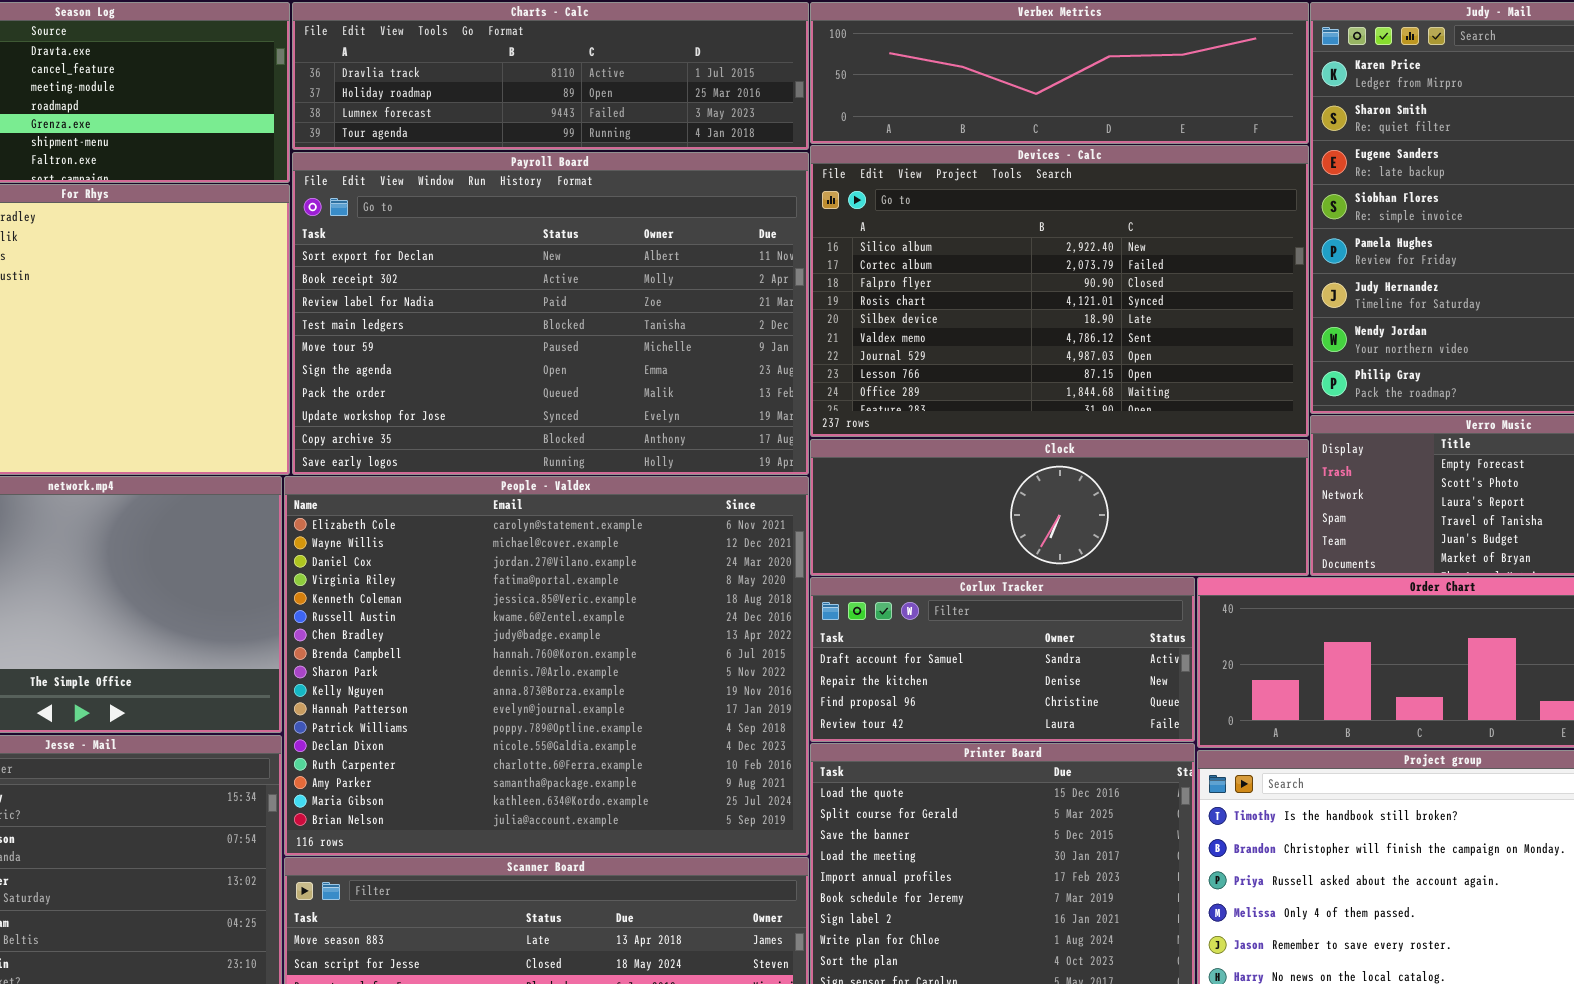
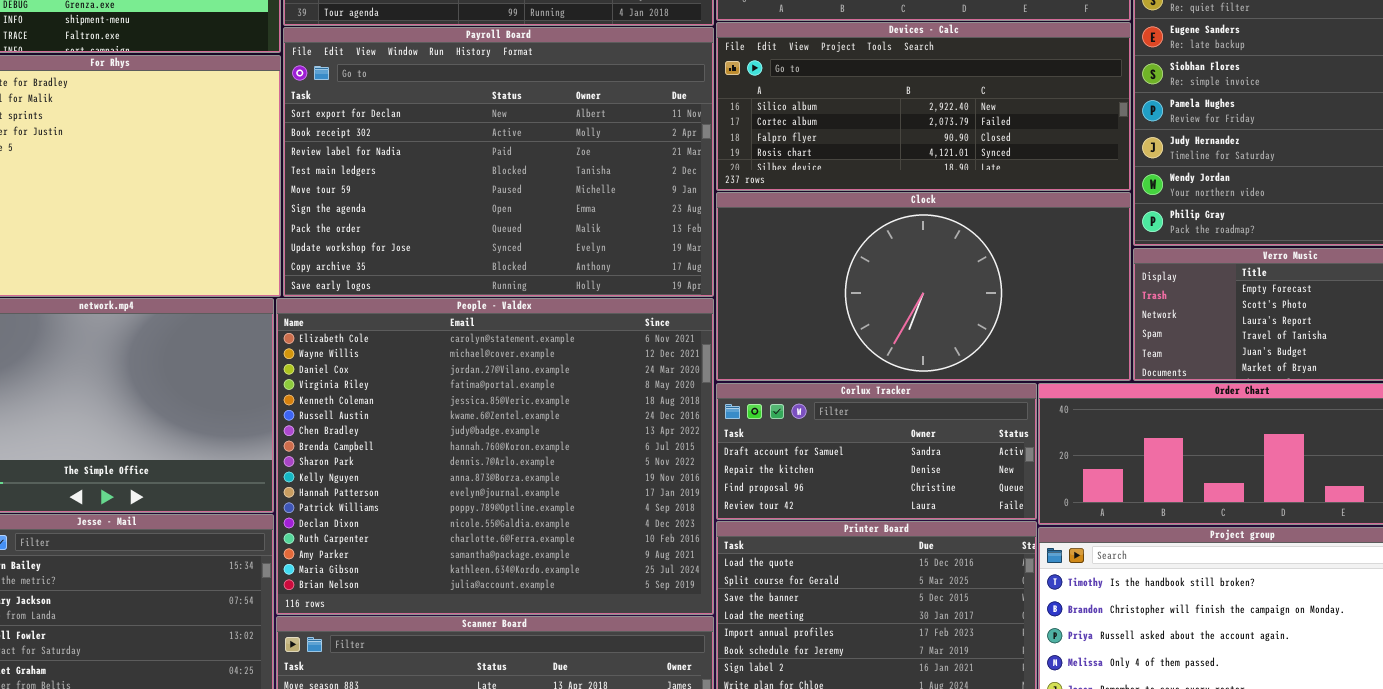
Devices - Calc: [810,145,1309,437] -> [716,22,1131,191], resized
Clock: [810,439,1309,576] -> [716,192,1131,381], resized

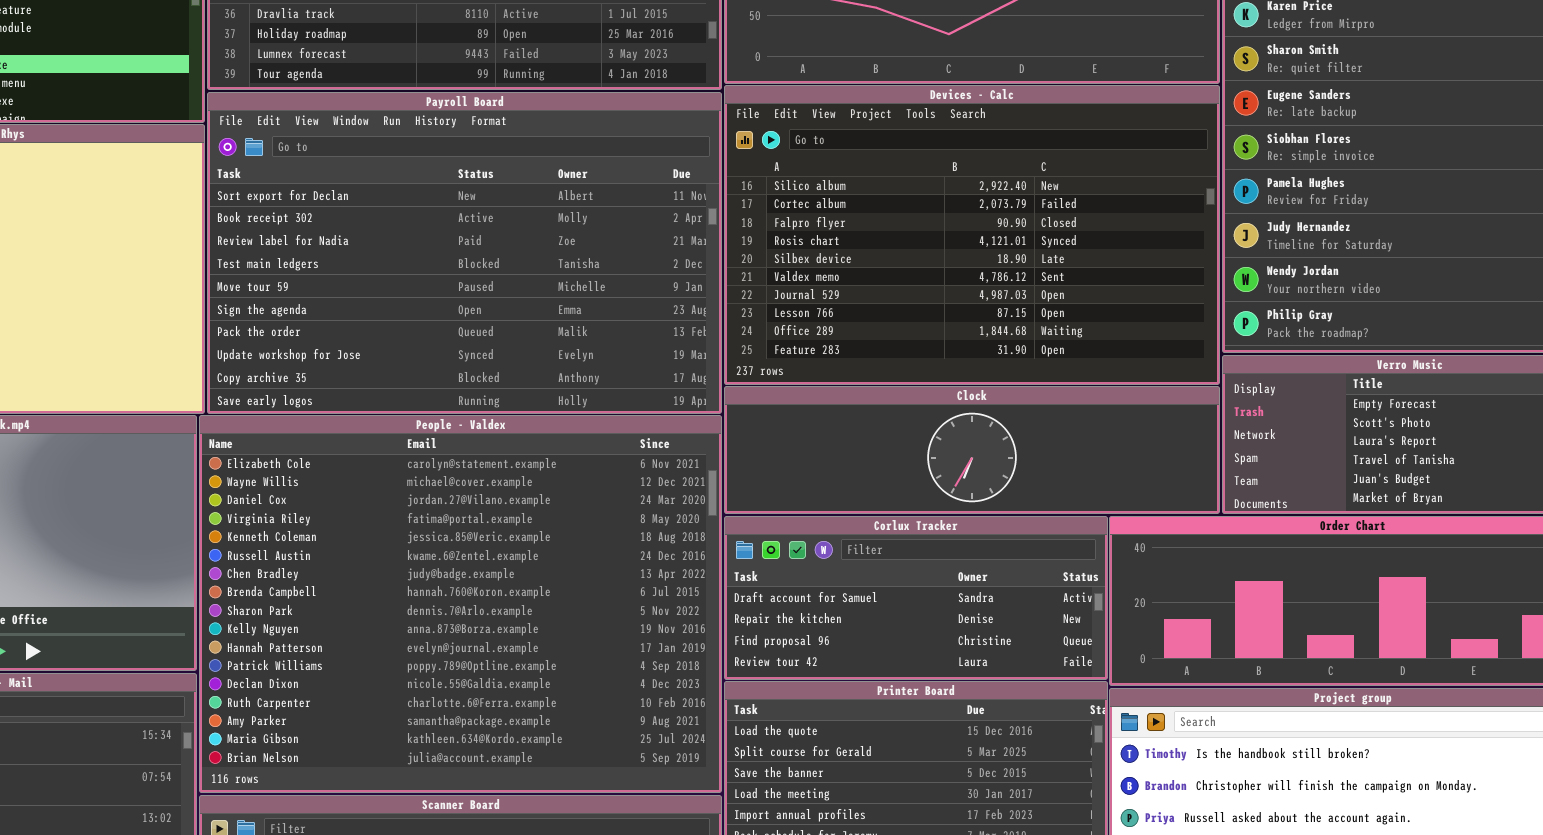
Devices - Calc: [716,22,1131,191] -> [724,85,1220,385], resized
Clock: [716,192,1131,381] -> [724,386,1220,514], resized

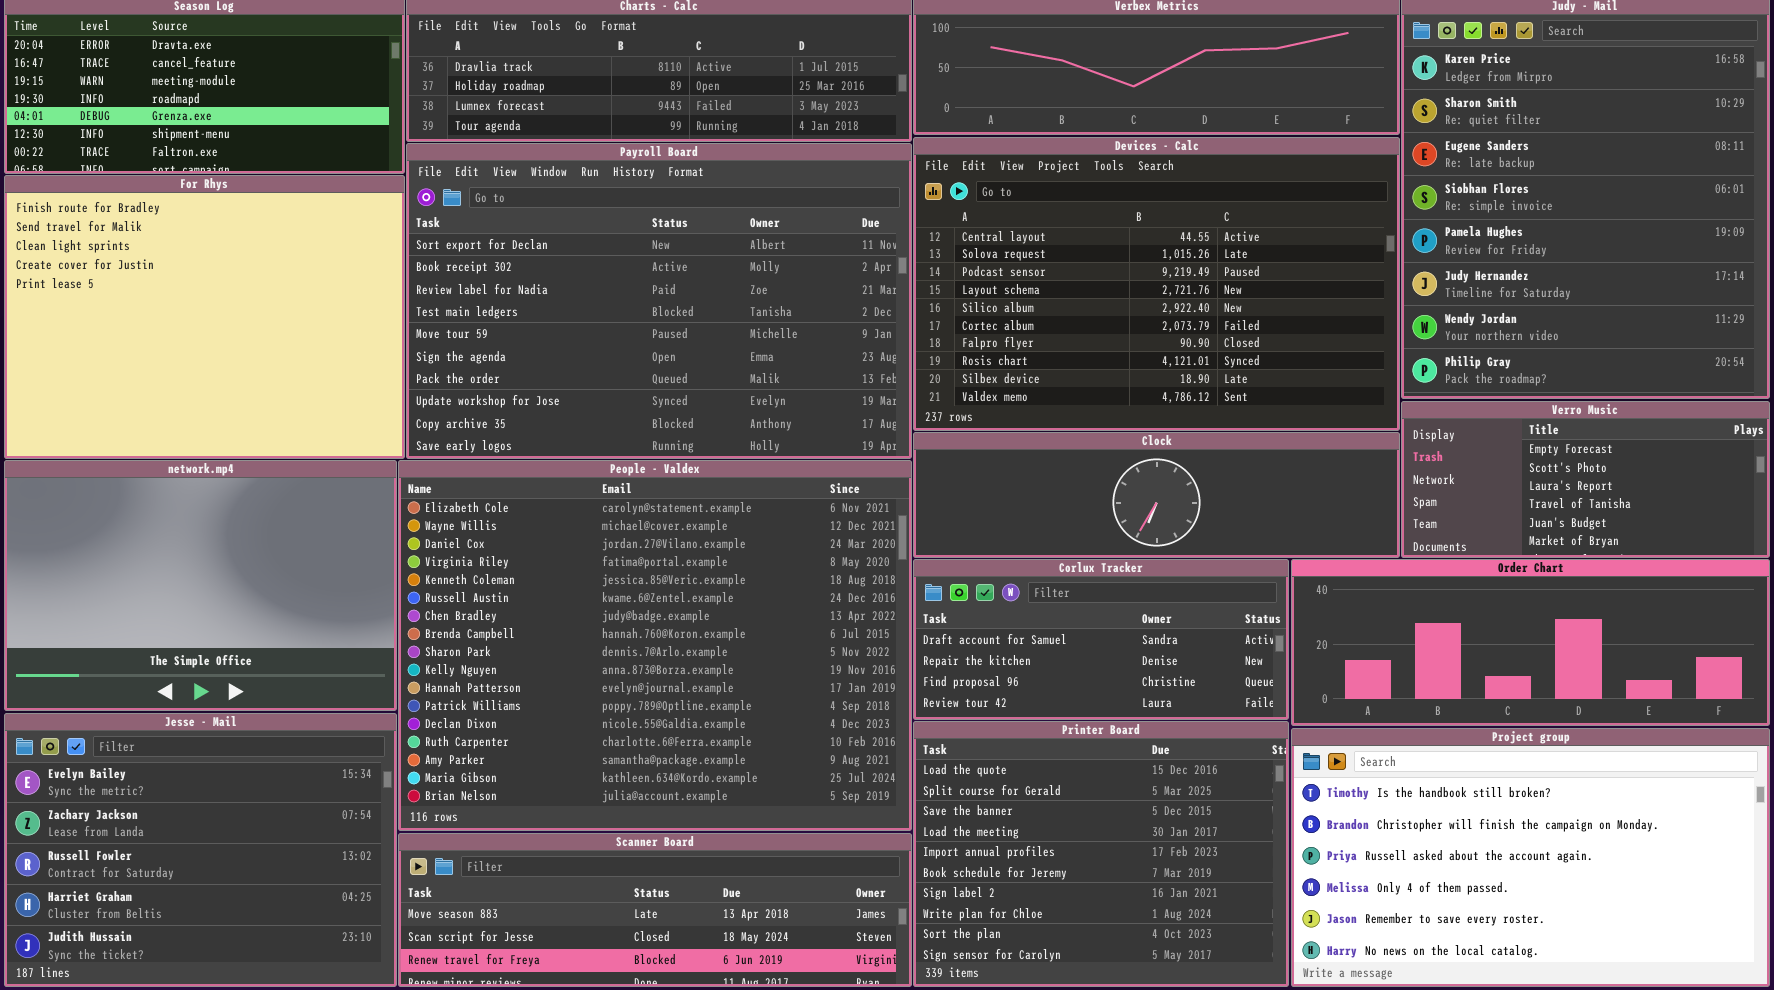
Devices - Calc: [724,85,1220,385] -> [913,137,1400,431], scrolled up 4 rows

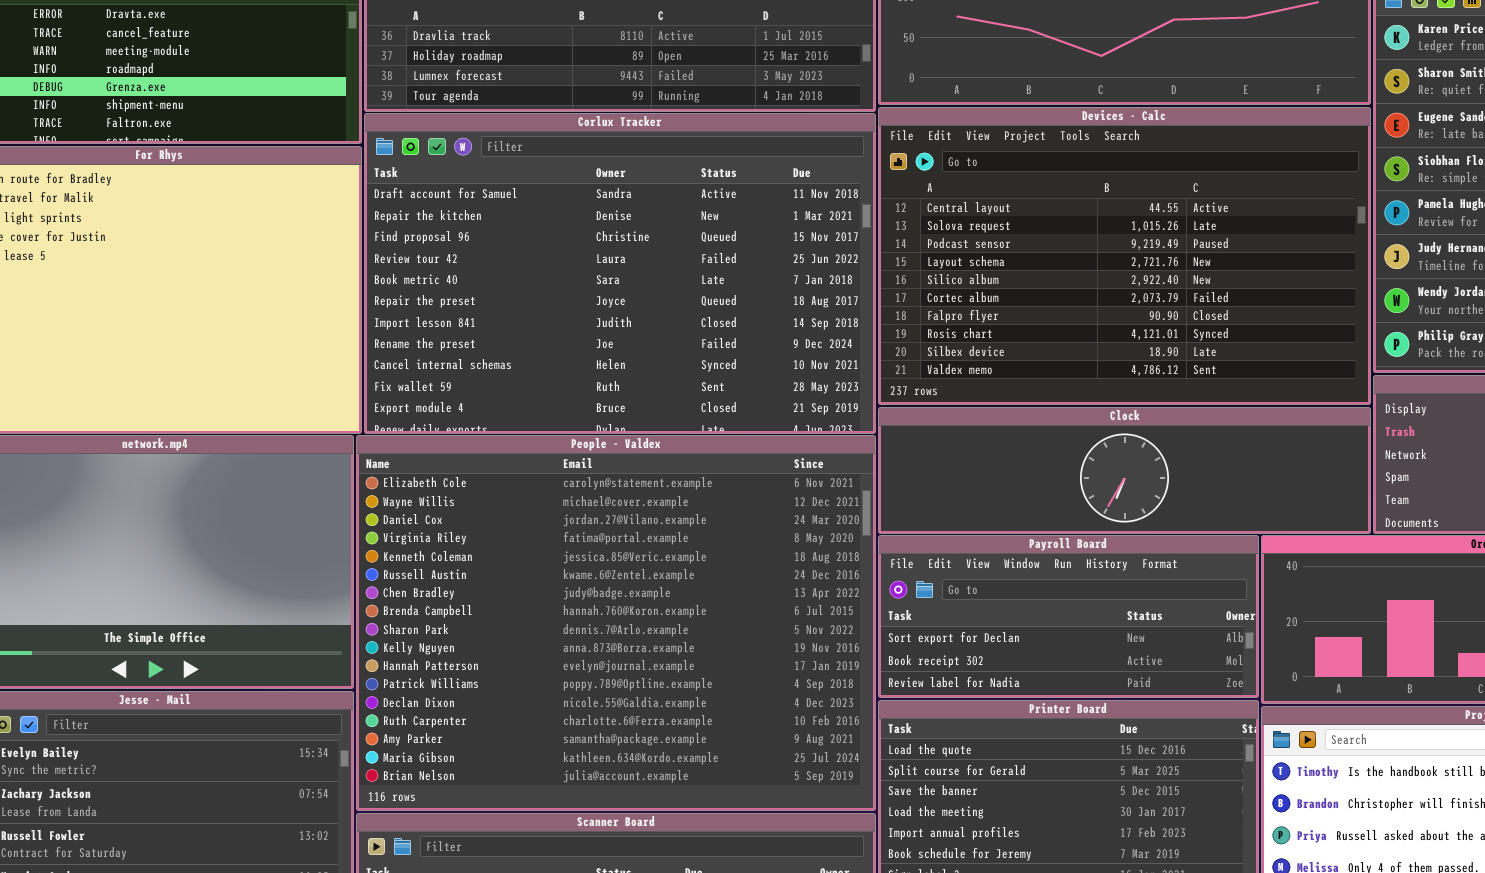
Payroll Board: [406,143,912,459] -> [878,535,1259,698], moved, resized
Corlux Tracker: [913,559,1289,720] -> [364,113,876,434], moved, resized

